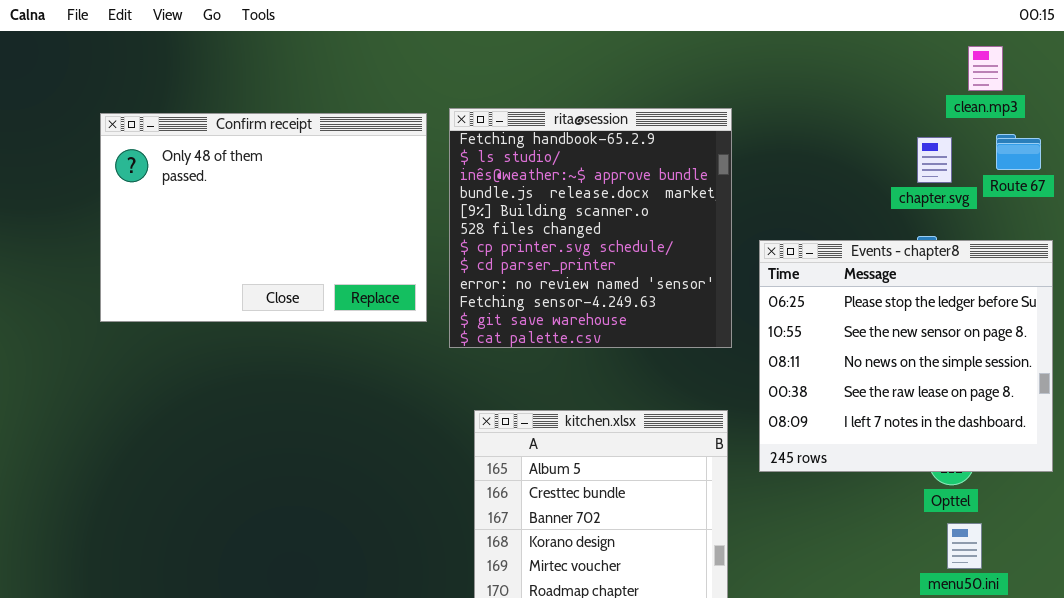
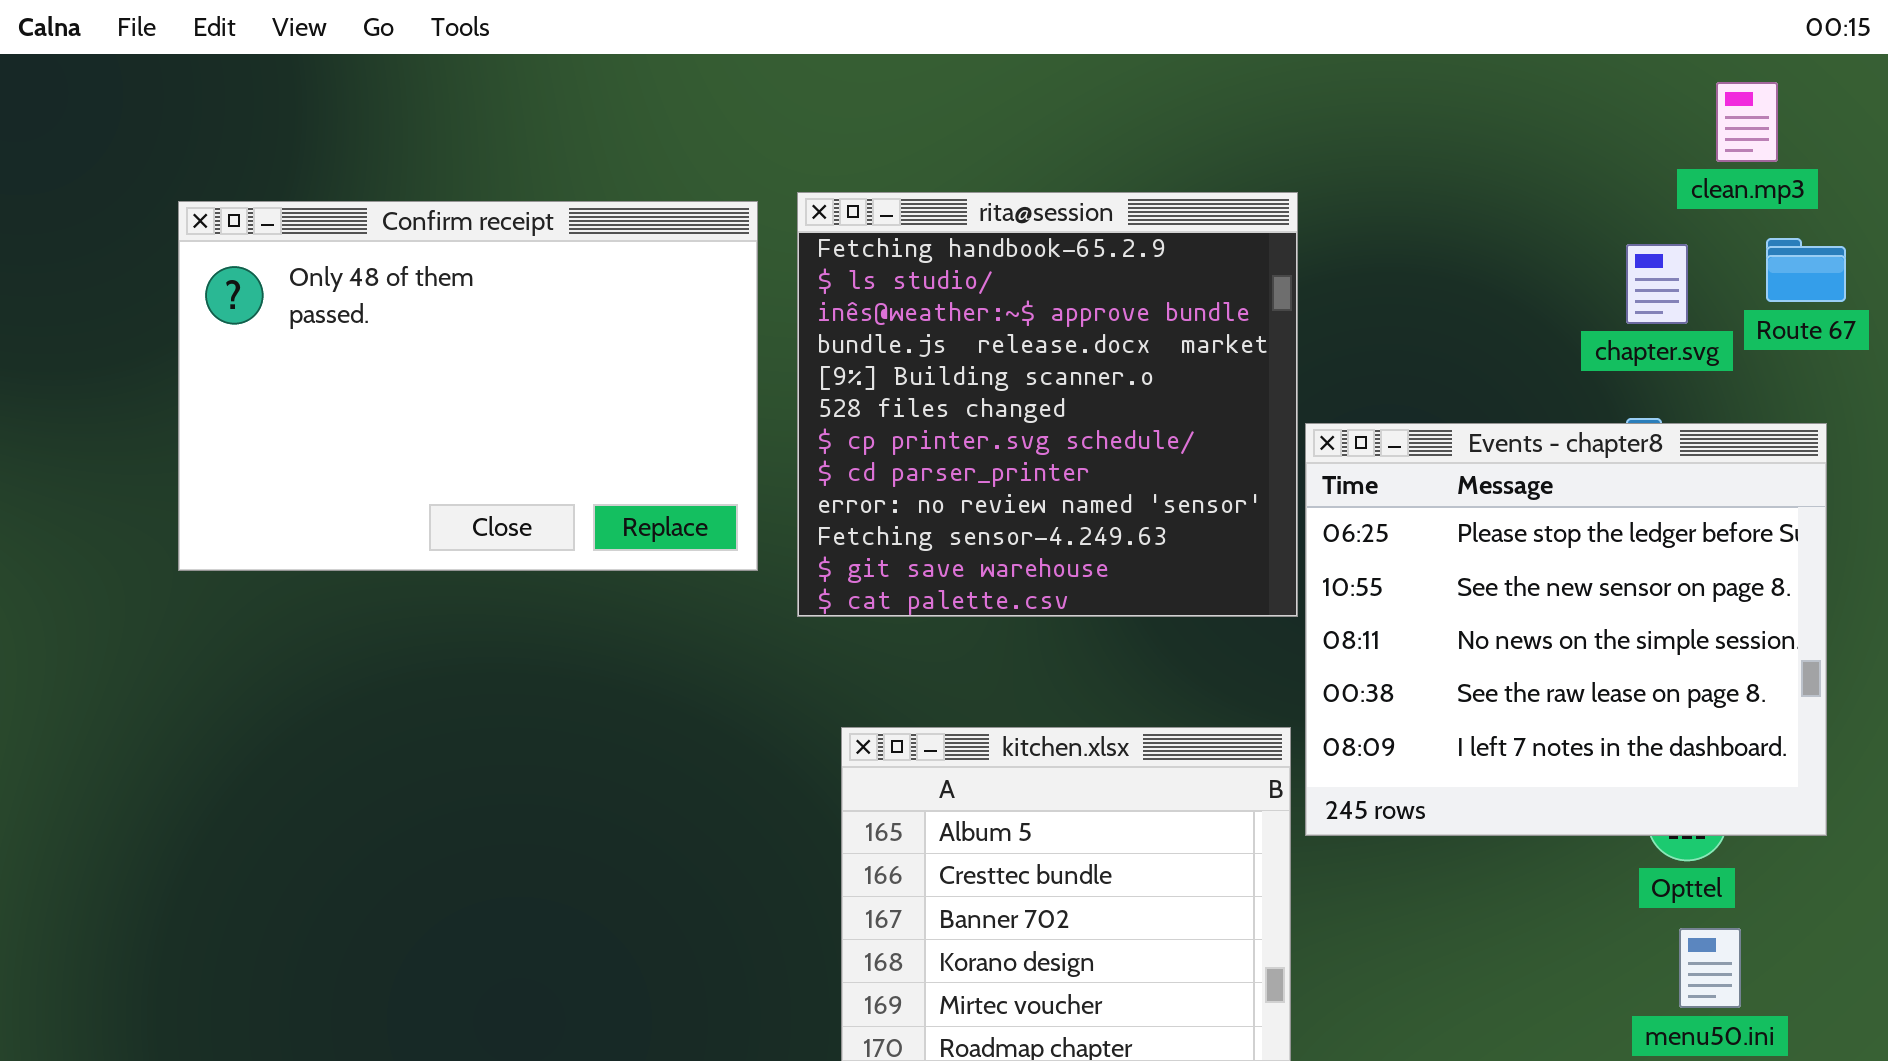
Events - chapter8: [759,240,1053,472] -> [1305,423,1827,836], moved

